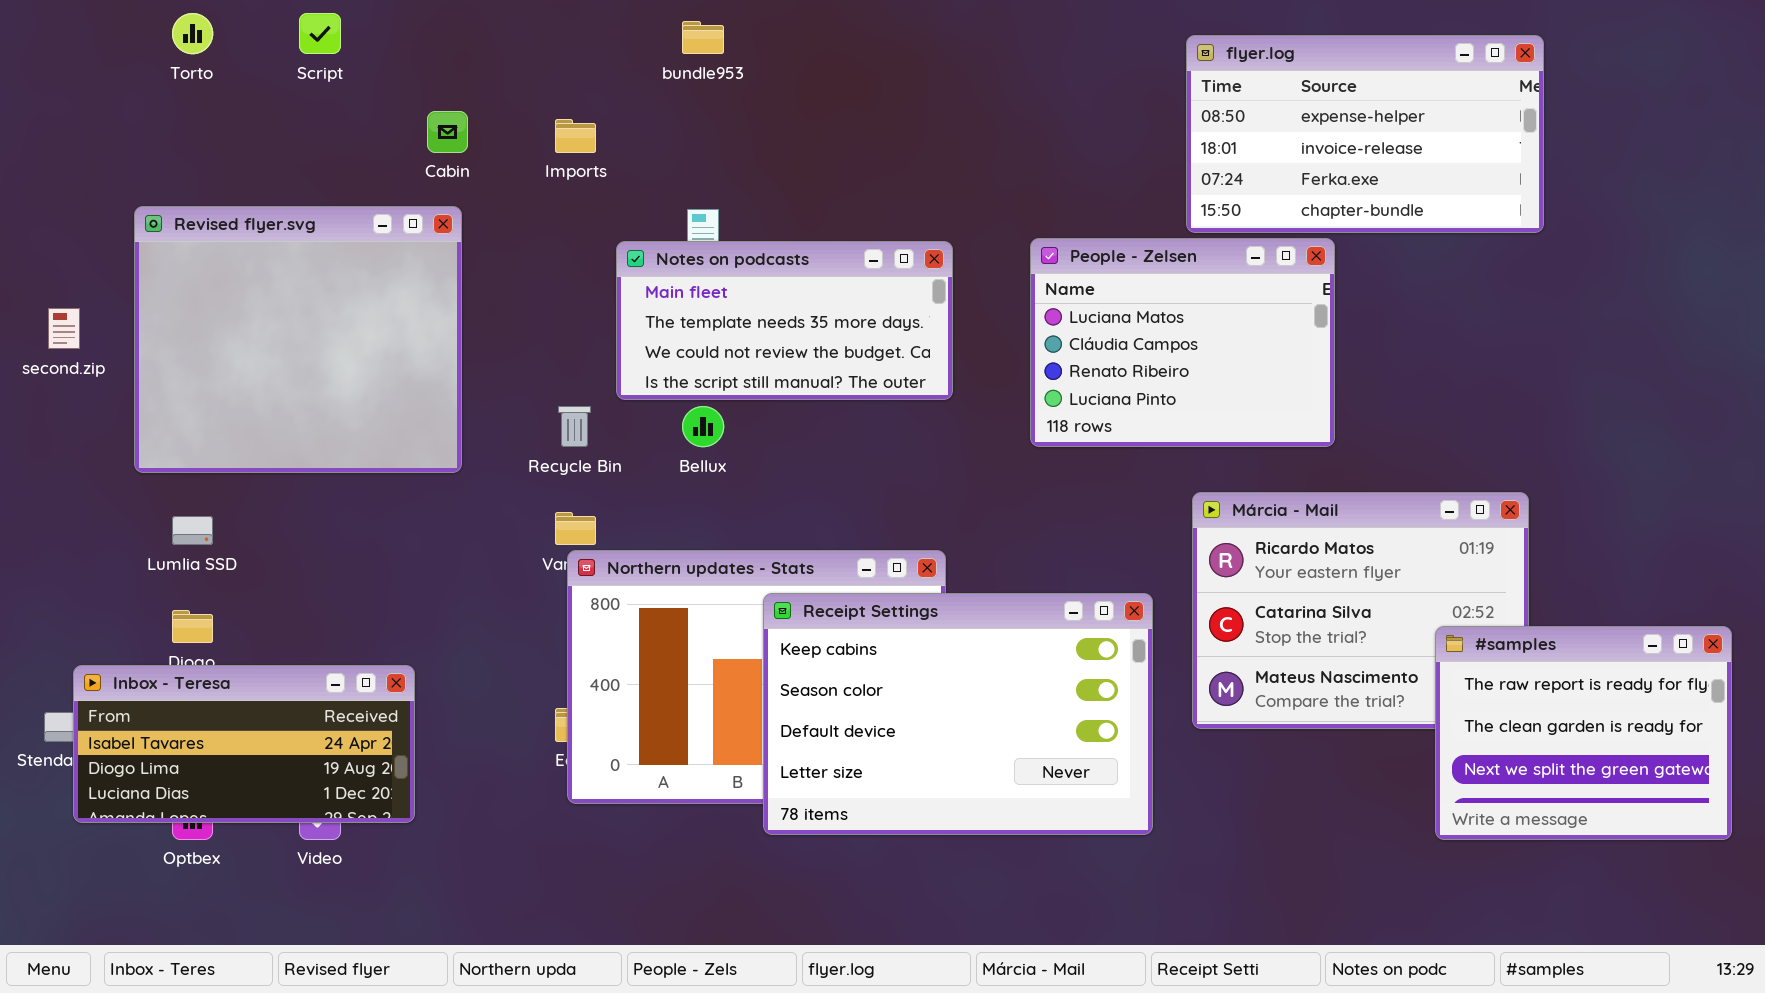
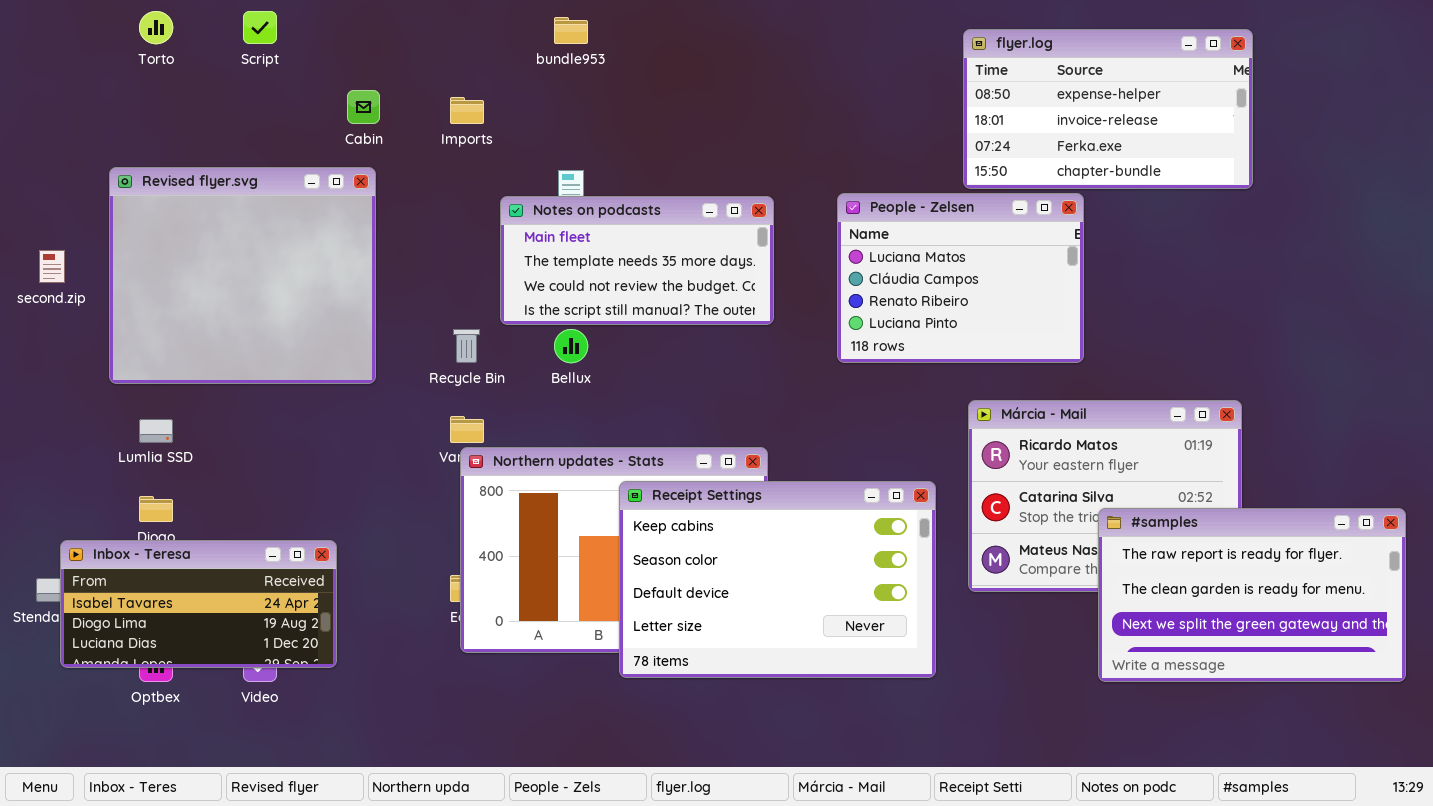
#samples: [1435,626,1732,840] -> [1098,508,1406,682], resized

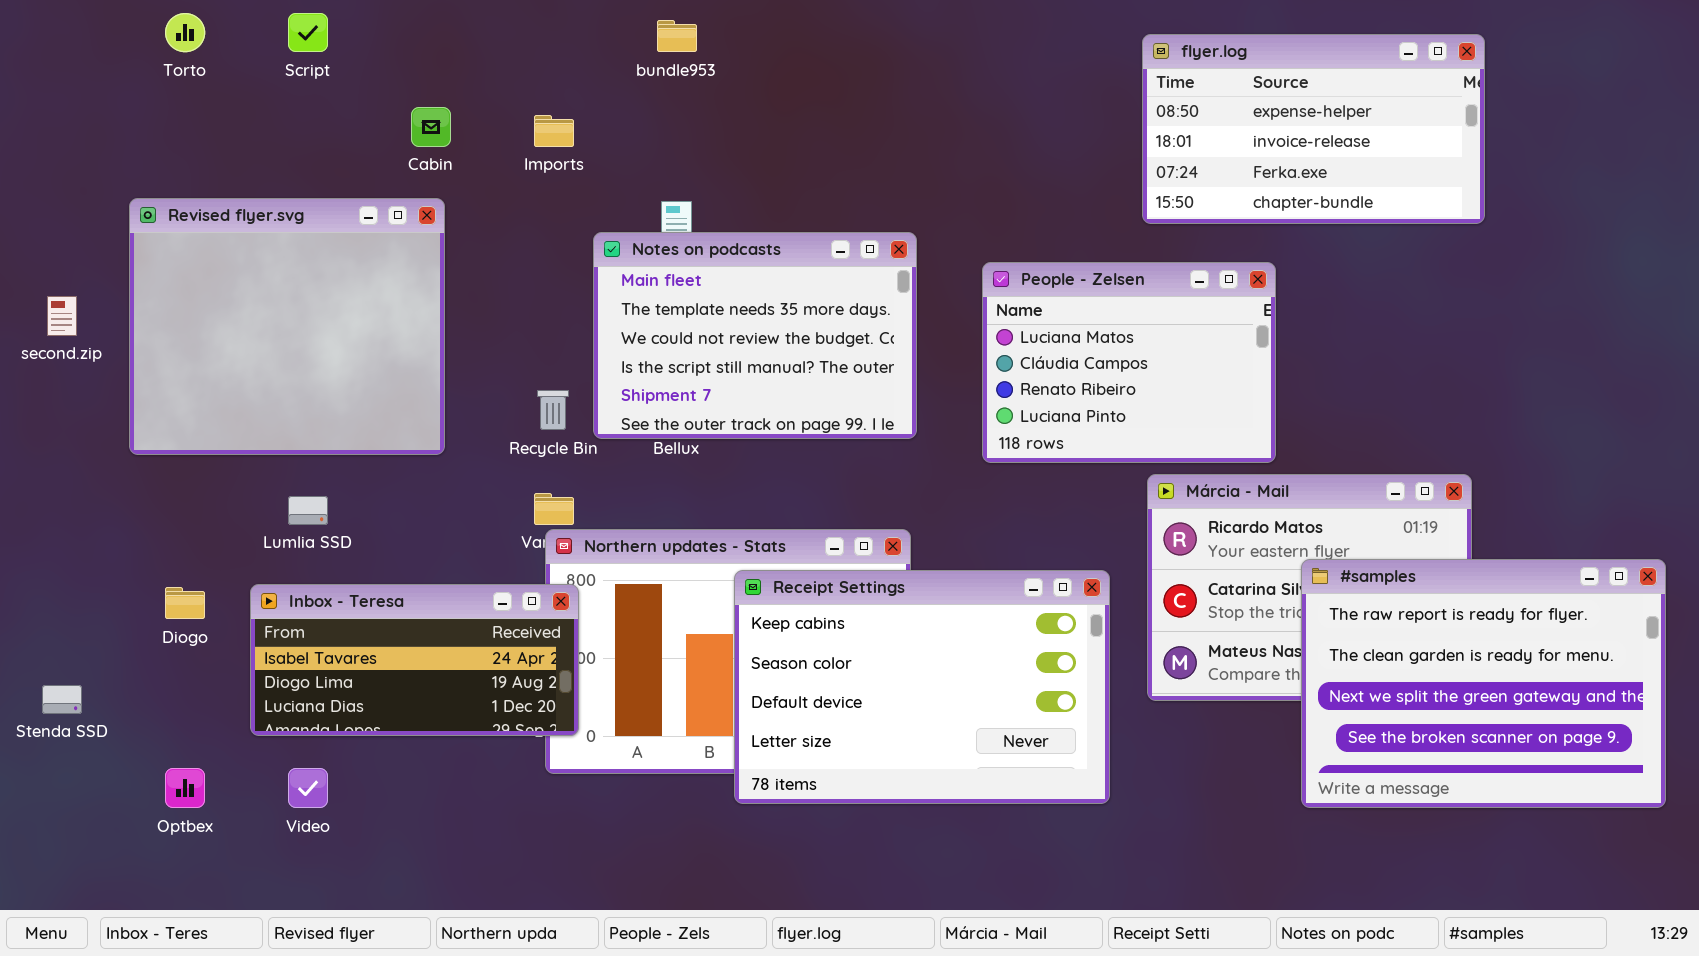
People - Zelsen: [837,193,1084,363] -> [982,262,1276,463], moved
Notes on podcasts: [500,196,774,325] -> [593,232,917,439], resized
Lumlia SSD: [139,419,173,443] -> [288,496,328,525], moved
#samples: [1098,508,1406,682] -> [1301,559,1666,808], resized
Inbox - Teresa: [60,540,337,668] -> [250,584,579,736], moved

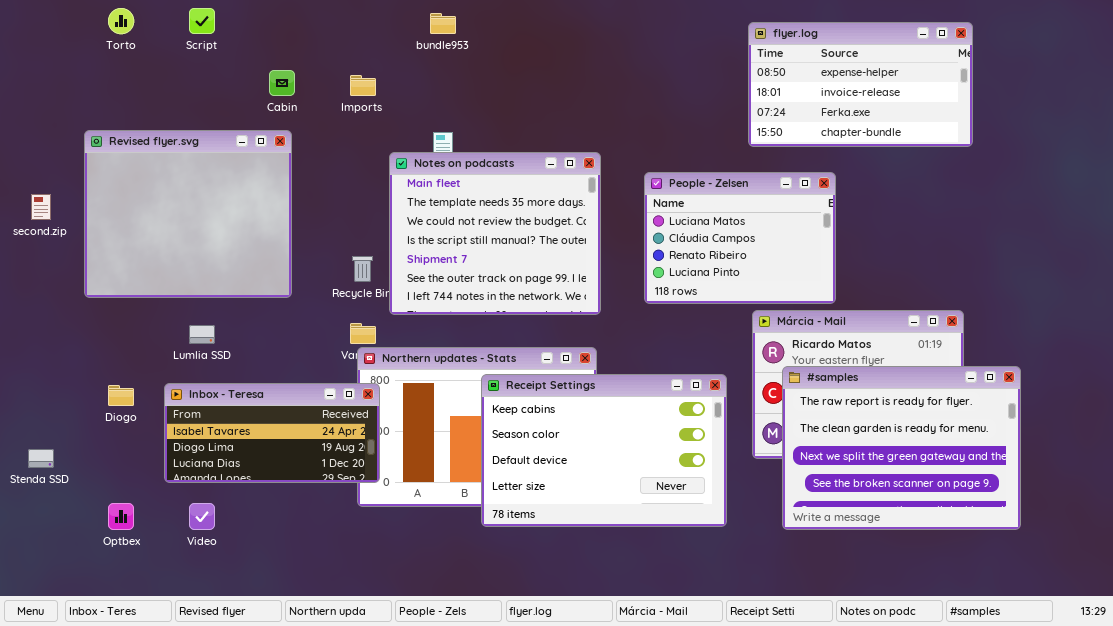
Notes on podcasts: [593,232,917,439] -> [389,152,601,315], resized
#samples: [1301,559,1666,808] -> [782,366,1021,530], moved

